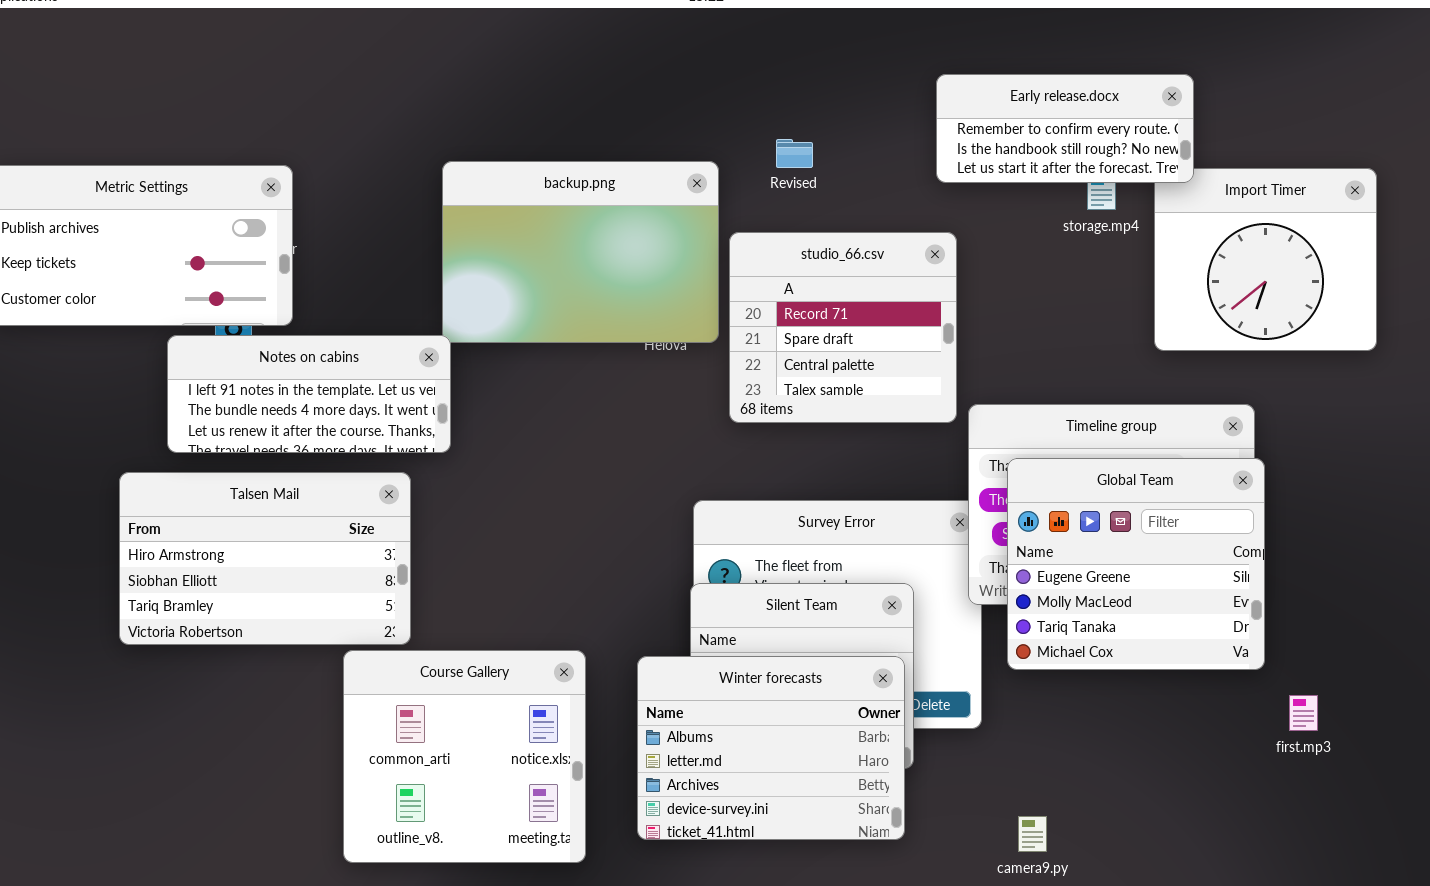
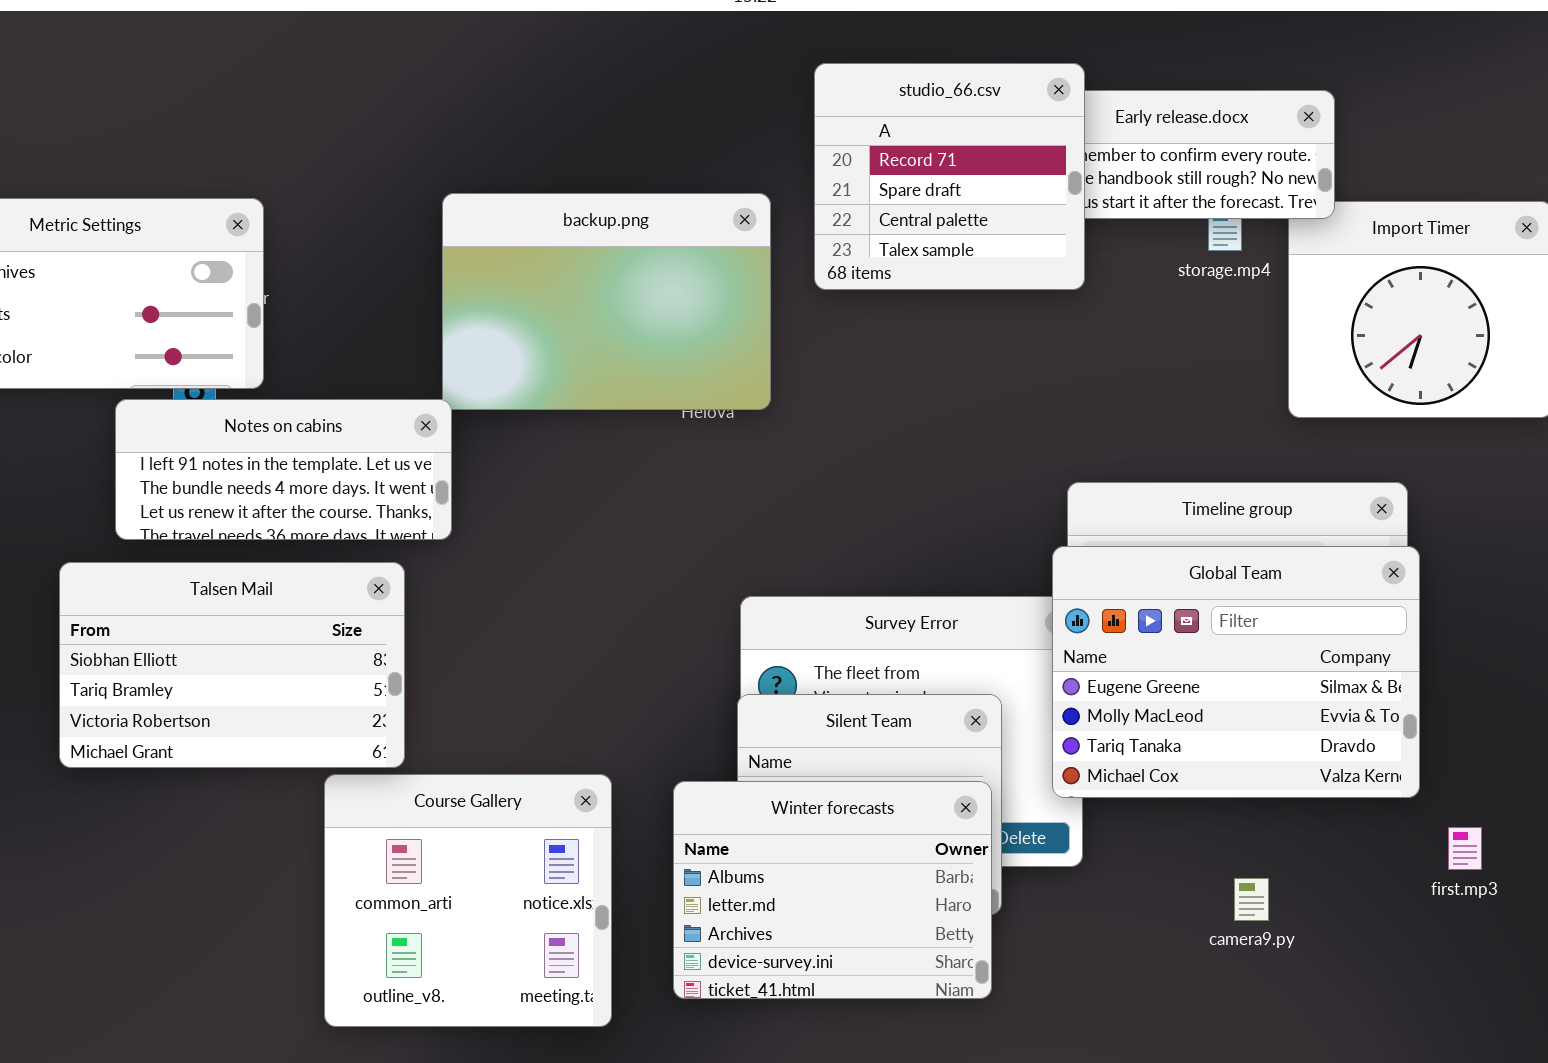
studio_66.csv: [729,232,957,423] -> [814,63,1085,290], moved
Global Team: [1007,458,1265,670] -> [1052,546,1420,798], resized
Talsen Mail: [119,472,411,645] -> [59,562,405,768], scrolled down 1 row
camera9.py: [1018,816,1047,852] -> [1234,878,1269,921], moved

